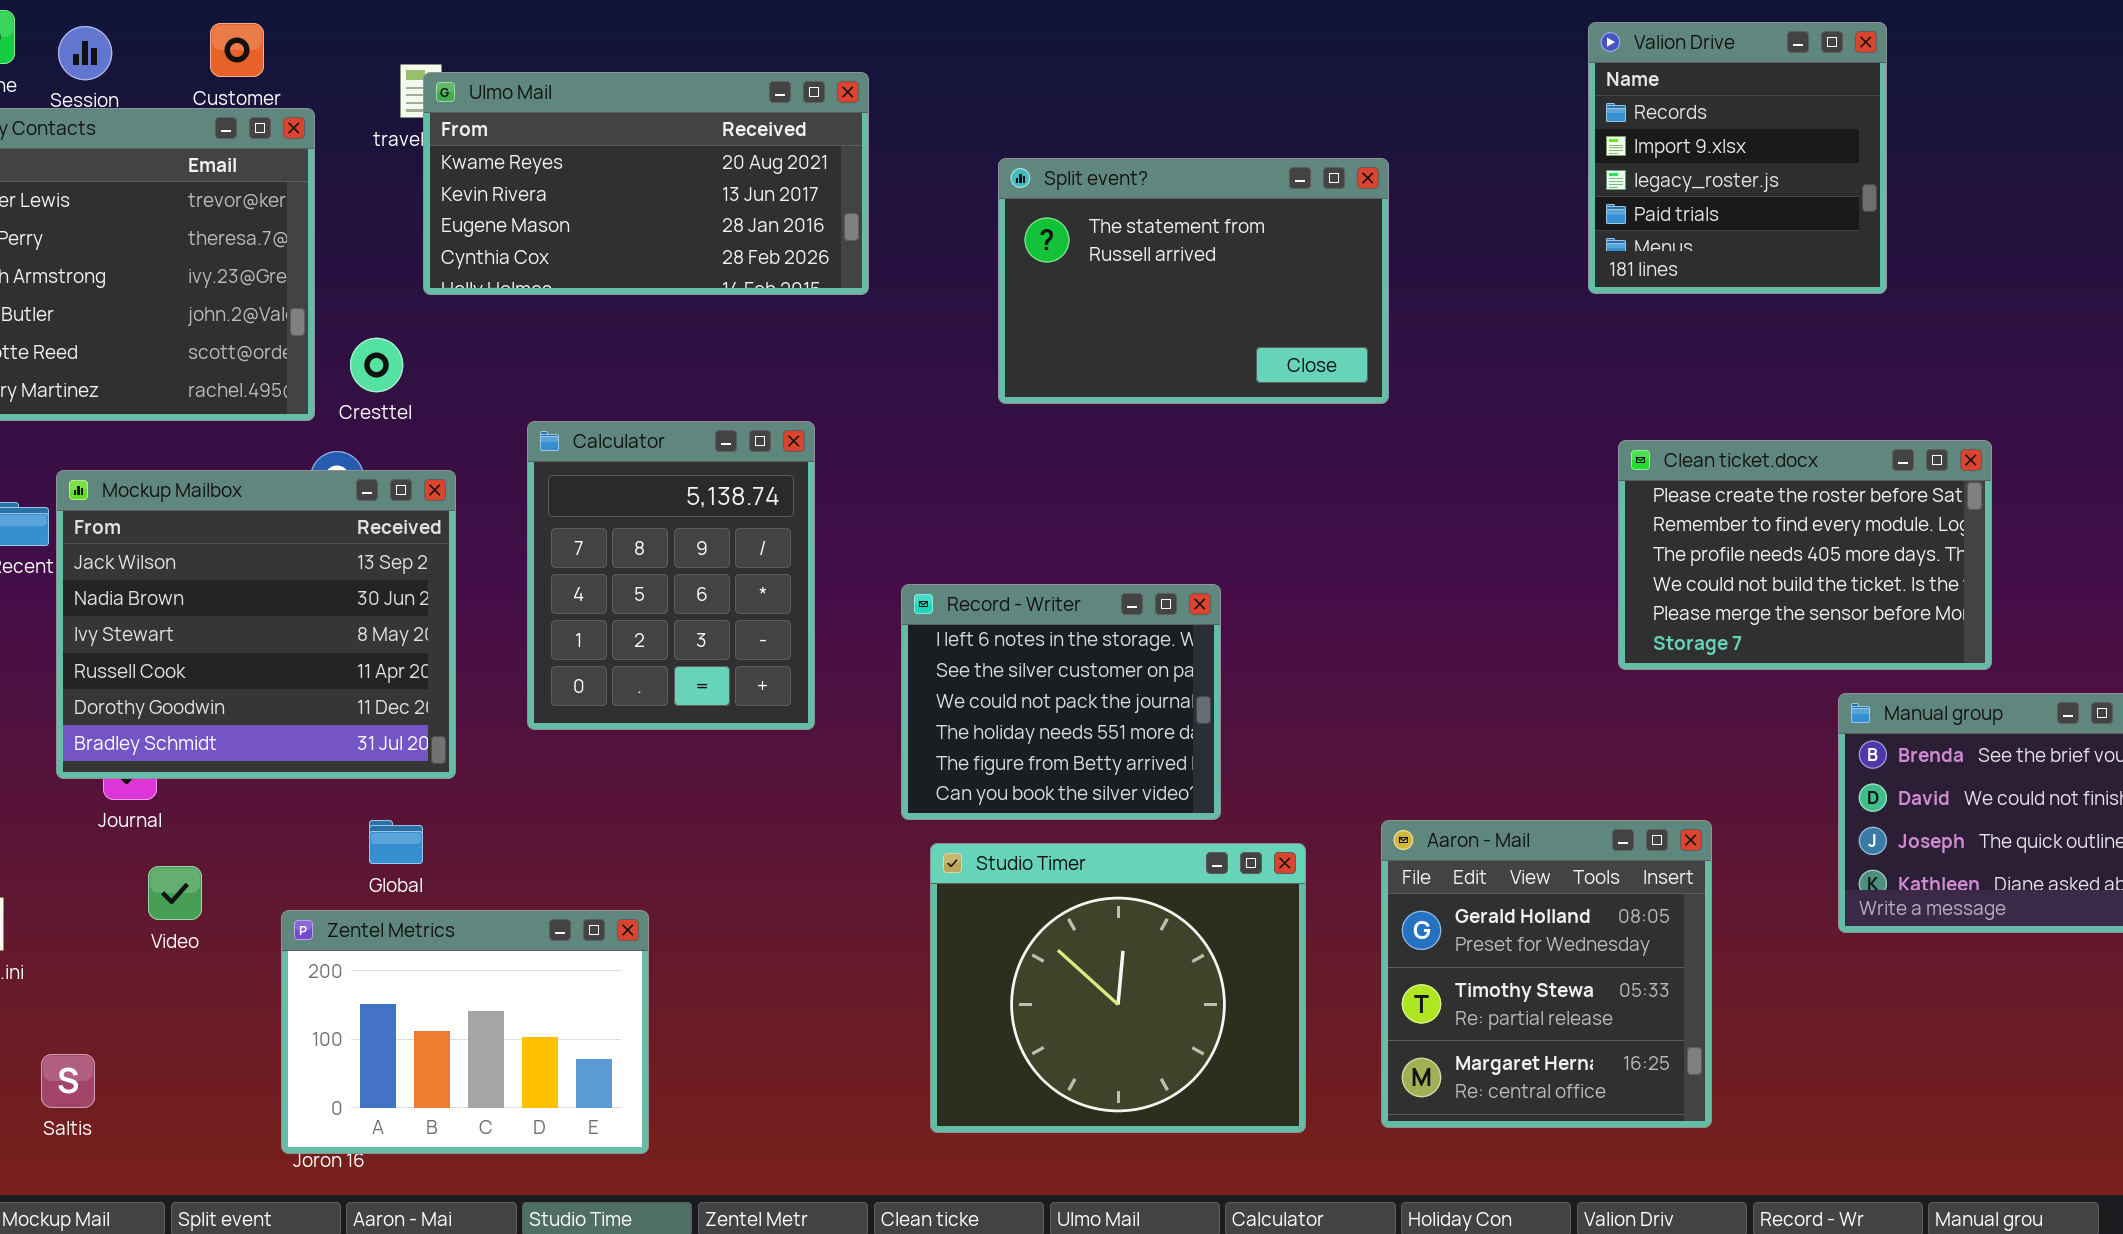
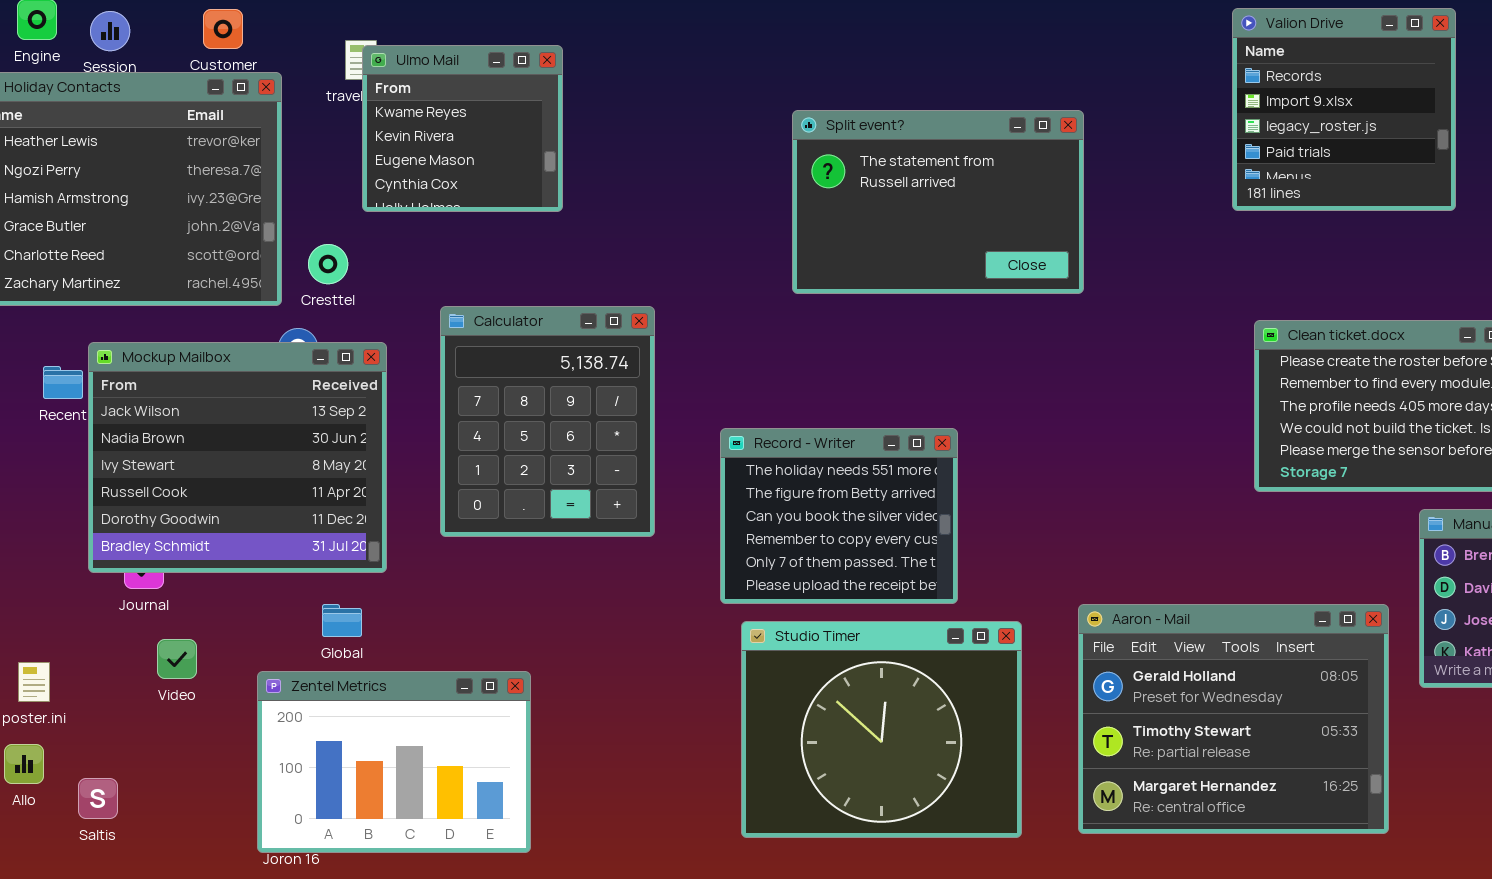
Ulmo Mail: [423,72,869,295] -> [362,45,563,212], resized
Record - Writer: [901,584,1221,820] -> [720,428,958,604], scrolled down 3 rows
Aaron - Mail: [1381,820,1712,1128] -> [1078,604,1389,834], resized

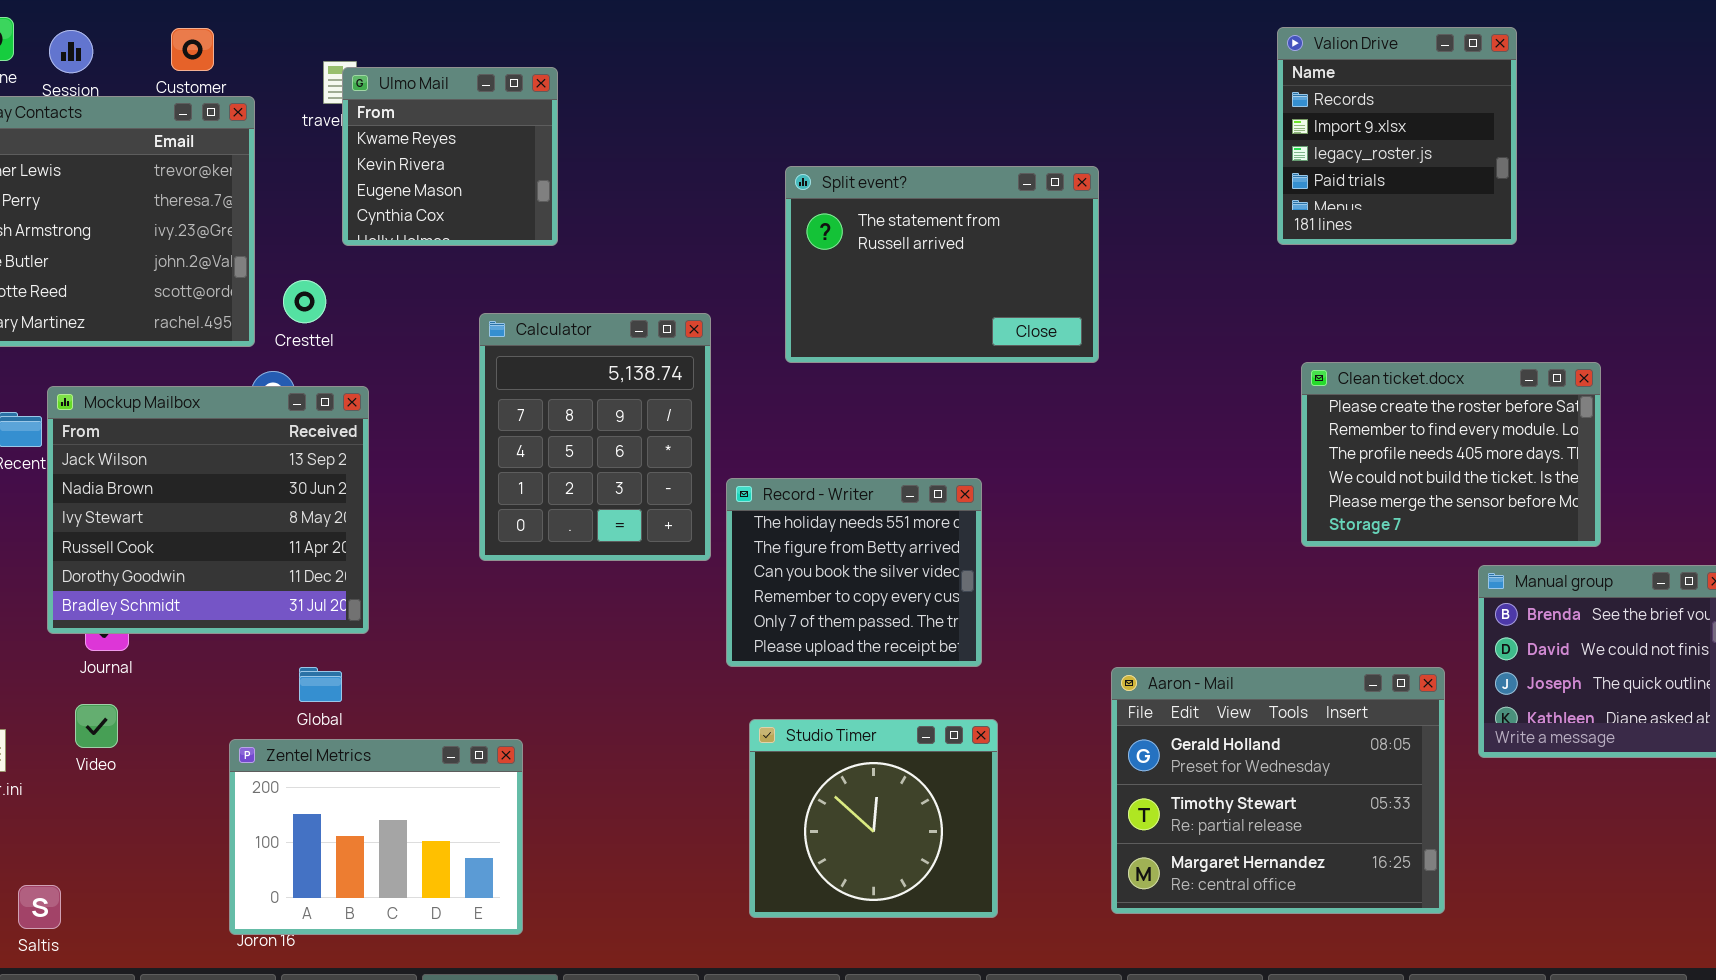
Split event?: [792,110,1084,294] -> [785,166,1099,363], moved
Calculator: [440,306,655,537] -> [479,313,711,561], moved
Studio Timer: [741,621,1022,838] -> [749,719,998,918], resized
Video: [157,639,197,679] -> [75,704,118,748], moved
Saltis: [78,778,118,819] -> [18,885,61,929], moved

